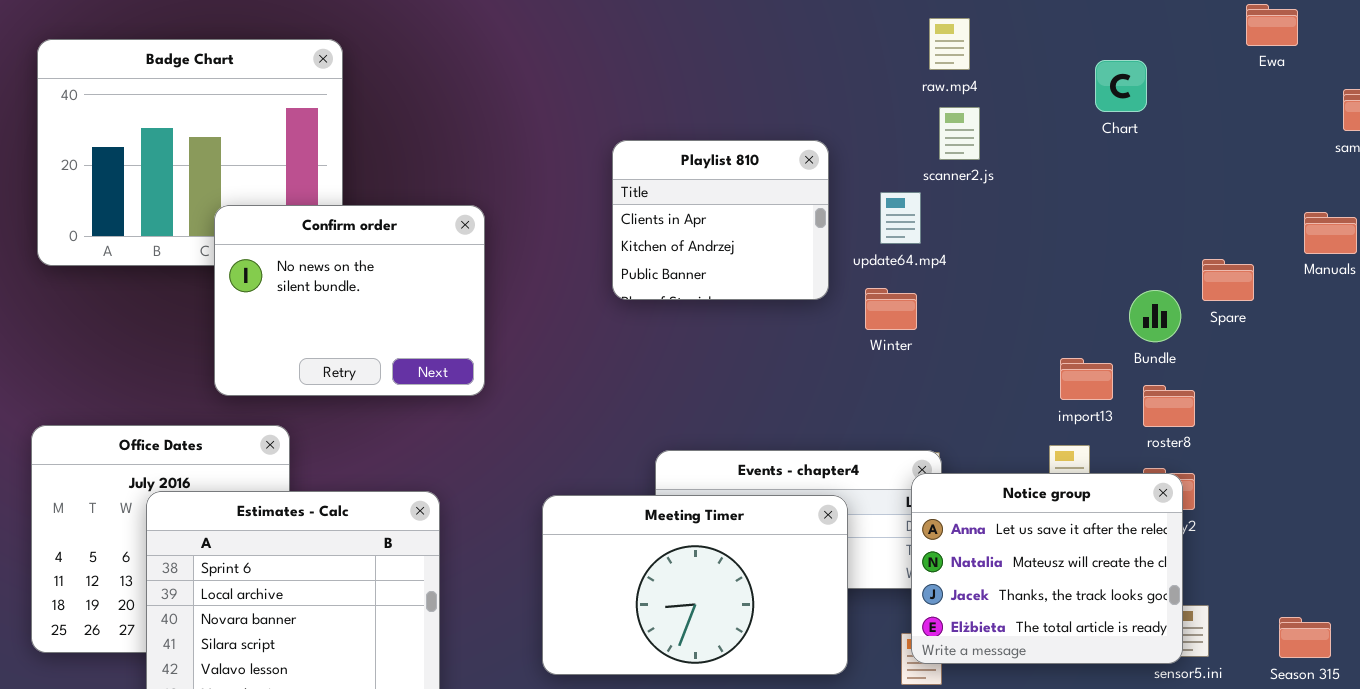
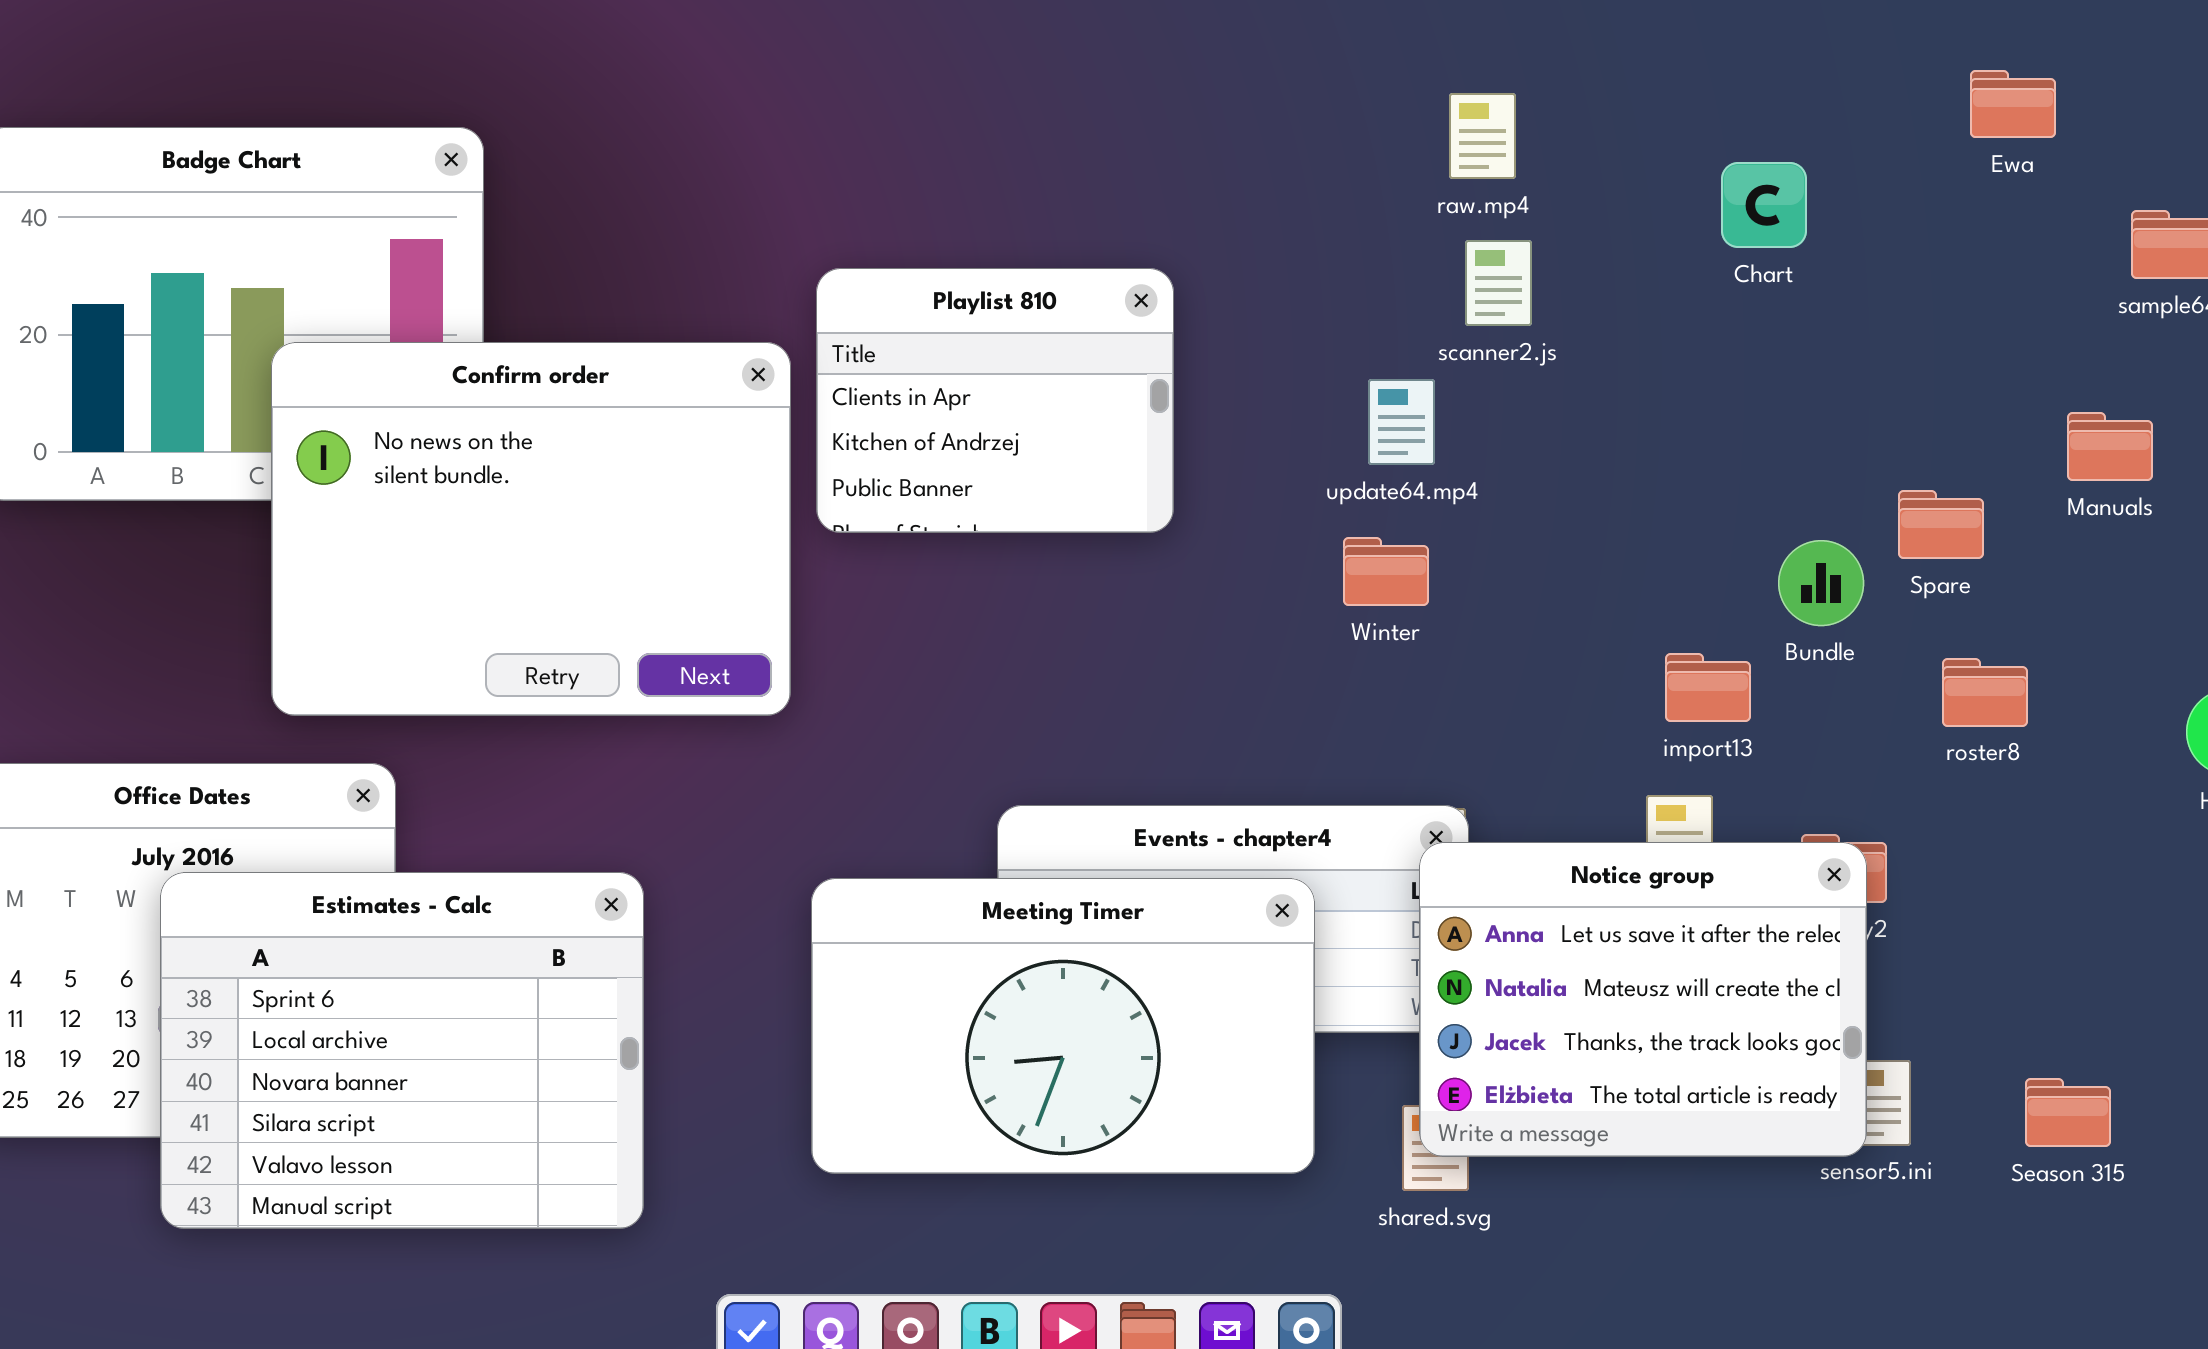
Playlist 810: [612,140,829,300] -> [816,268,1174,533], moved
Confirm order: [214,205,485,396] -> [271,342,791,716], resized
roster8: [1143,385,1195,427] -> [1942,658,2028,727], moved

